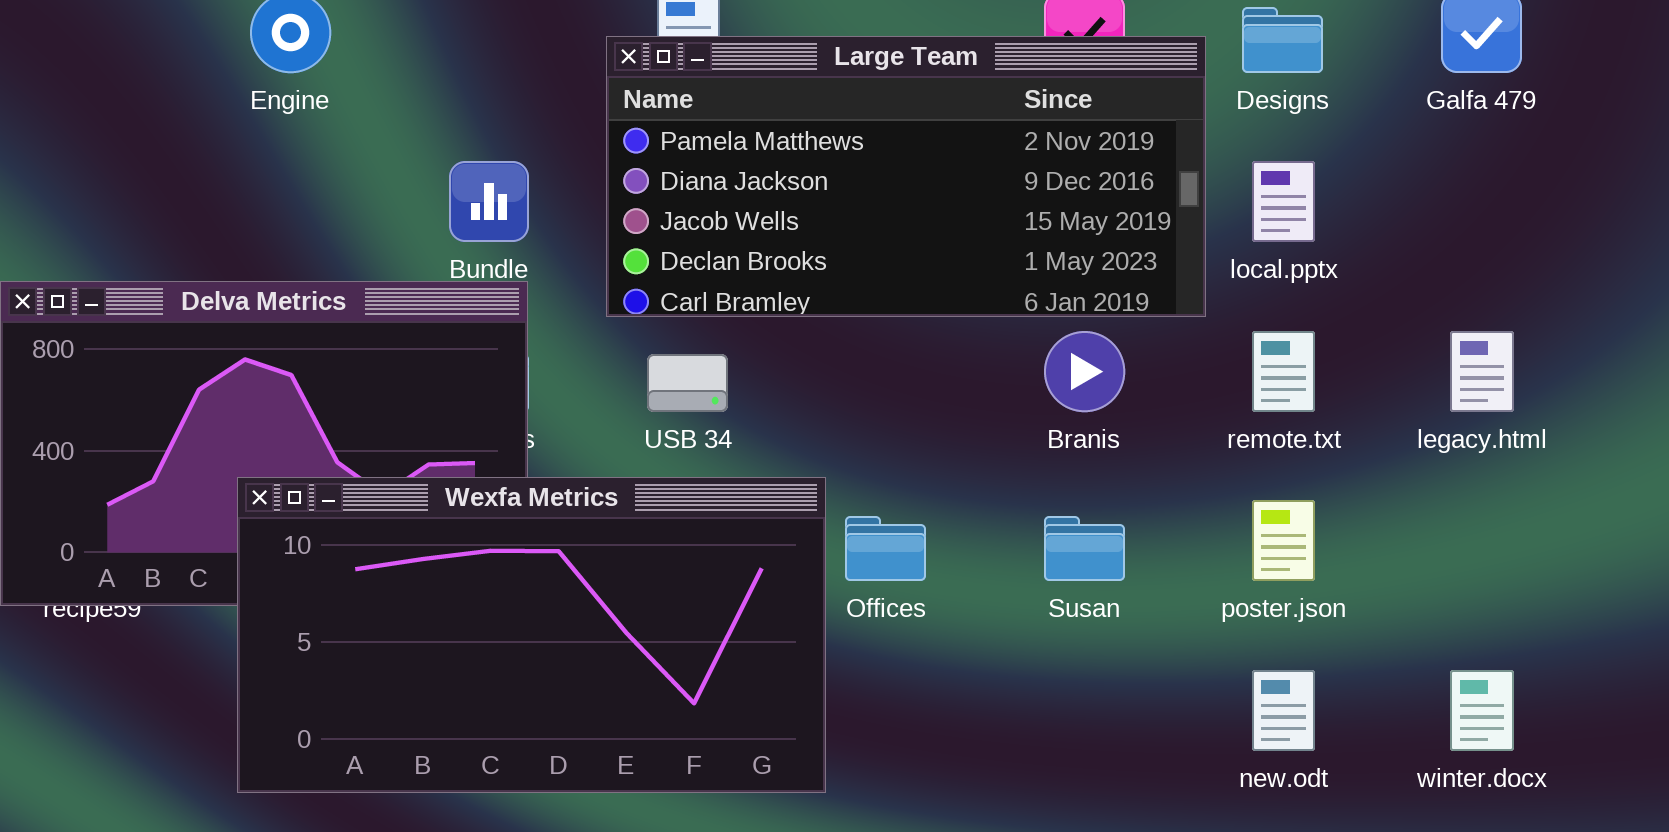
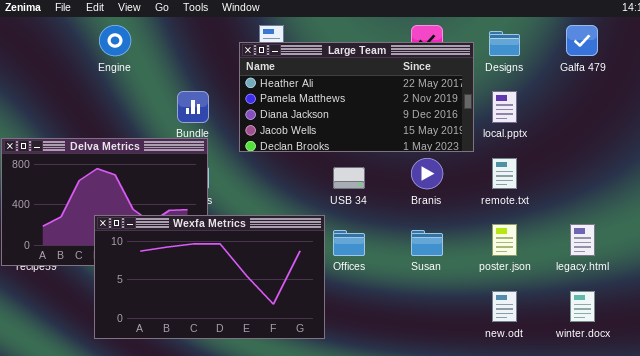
Large Team: [606,36,1206,317] -> [239,42,474,152], scrolled up 1 row
legacy.html: [1450,331,1514,412] -> [570,224,595,256], moved
USB 34: [647,354,728,412] -> [333,167,365,189], moved

